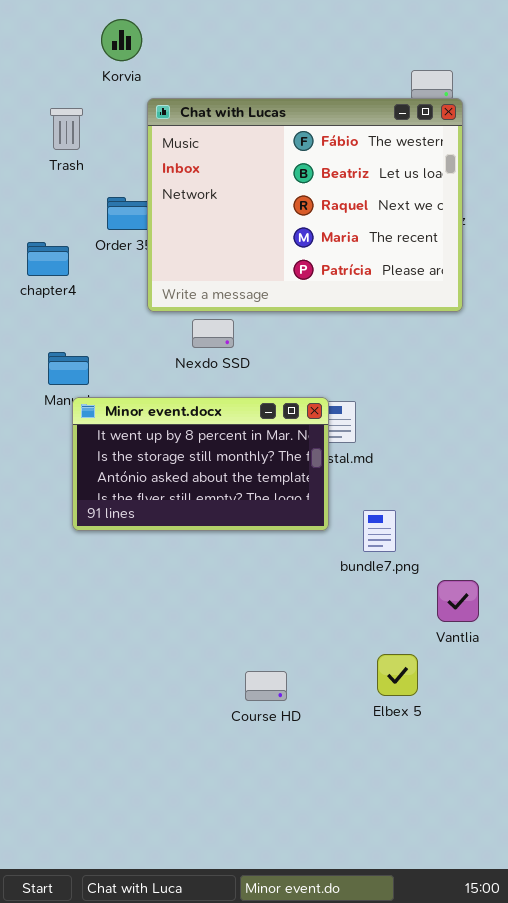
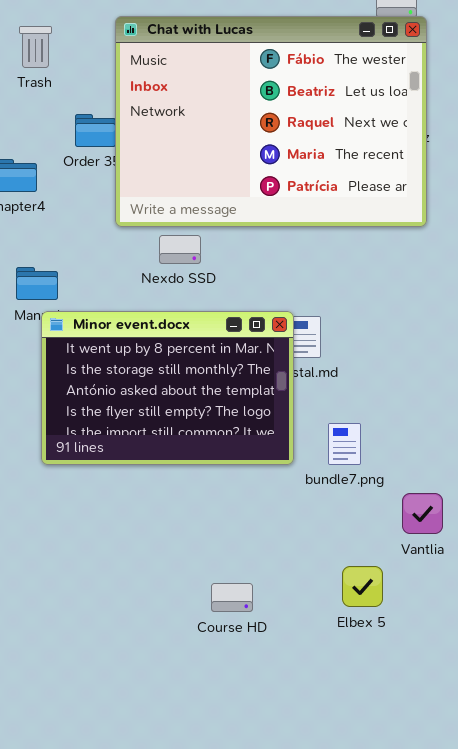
Minor event.docx: [72,397,329,531] -> [41,311,294,465], resized

